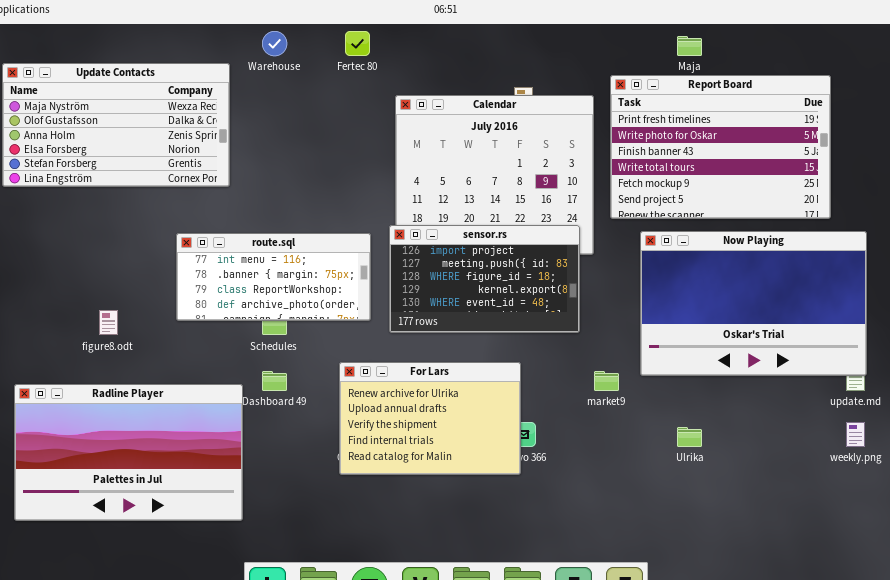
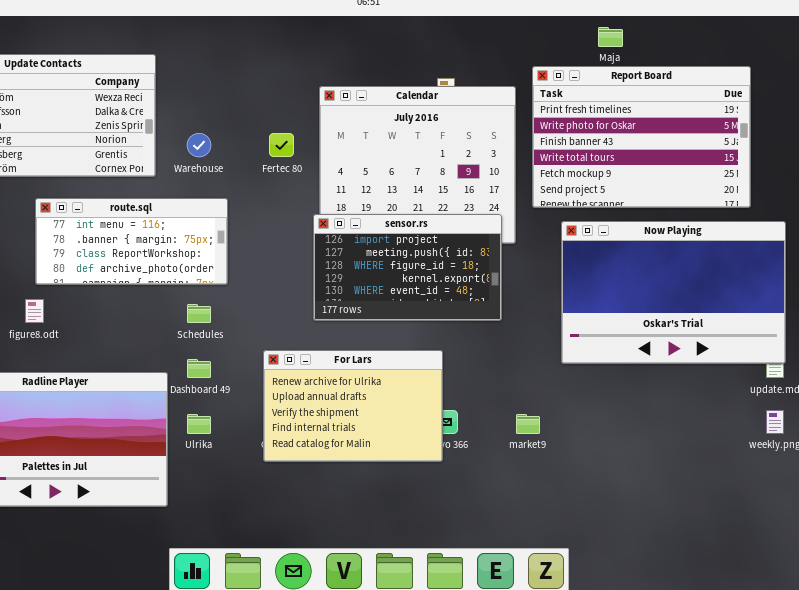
Warehouse: [262,31,287,56] -> [187,133,211,157], moved
Fertec 80: [345,31,370,56] -> [269,133,294,157], moved
route.sql: [176,233,371,321] -> [35,198,228,285], moved
market9: [594,371,619,391] -> [516,414,540,434], moved
Ulrika: [677,427,702,447] -> [187,414,211,434], moved

